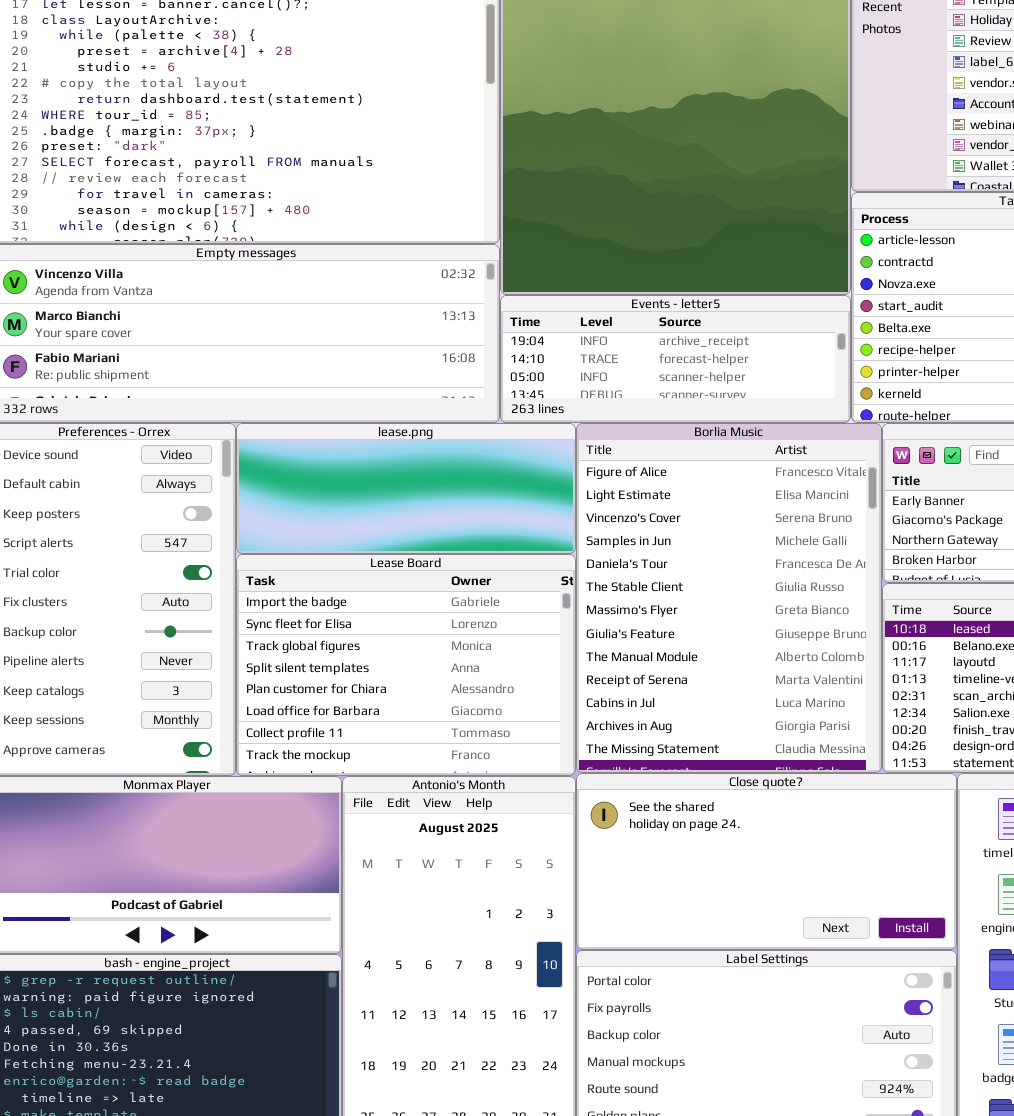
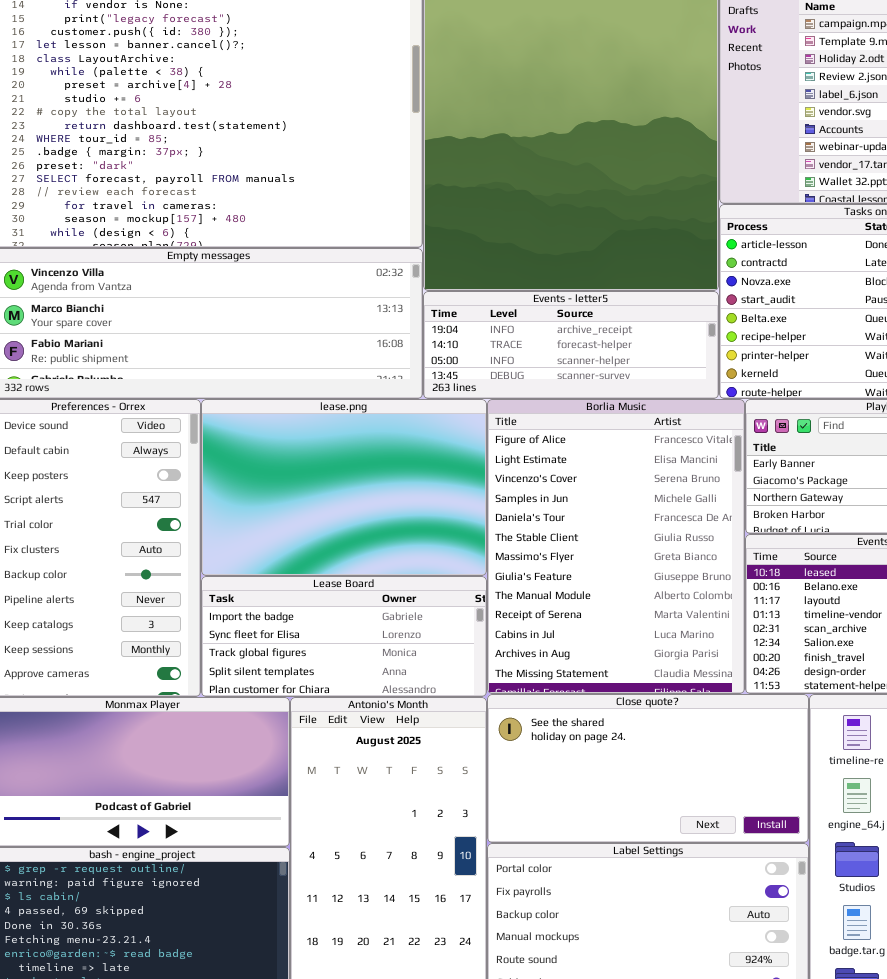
lease.png: [236,423,576,554] -> [201,399,487,576], resized
Lease Board: [236,554,576,776] -> [201,576,487,697], resized

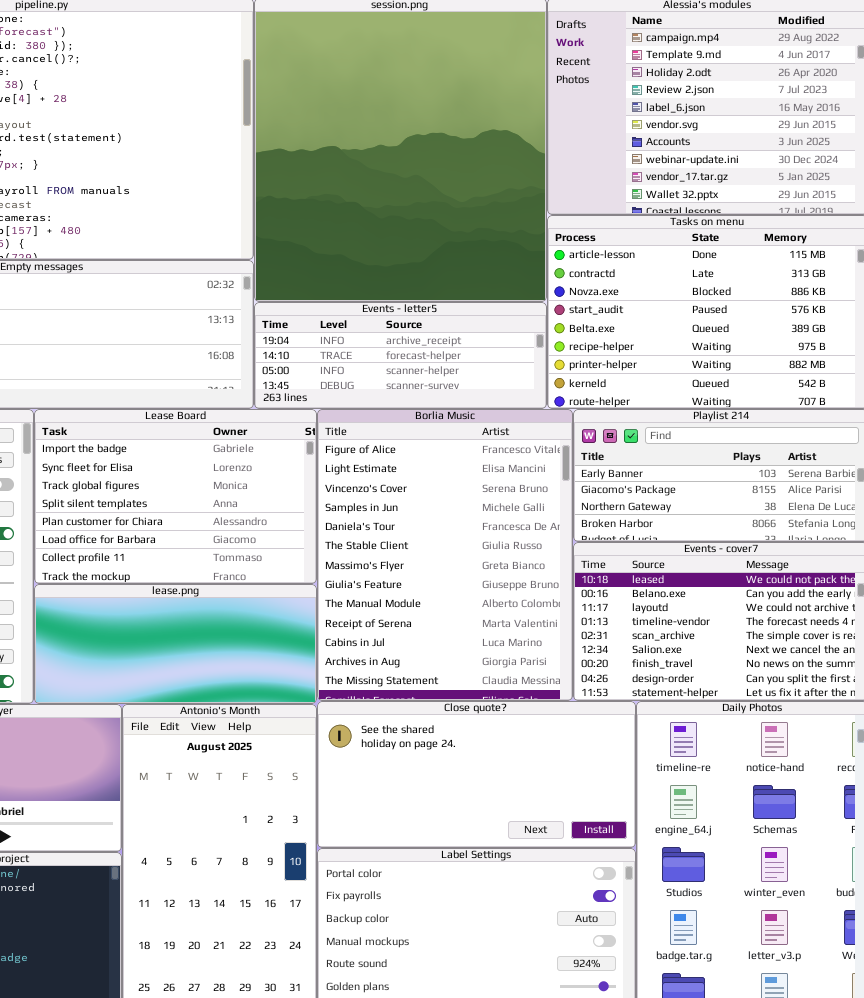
lease.png: [201,399,487,576] -> [34,584,317,704], moved, resized
Lease Board: [201,576,487,697] -> [34,409,317,584], moved, resized

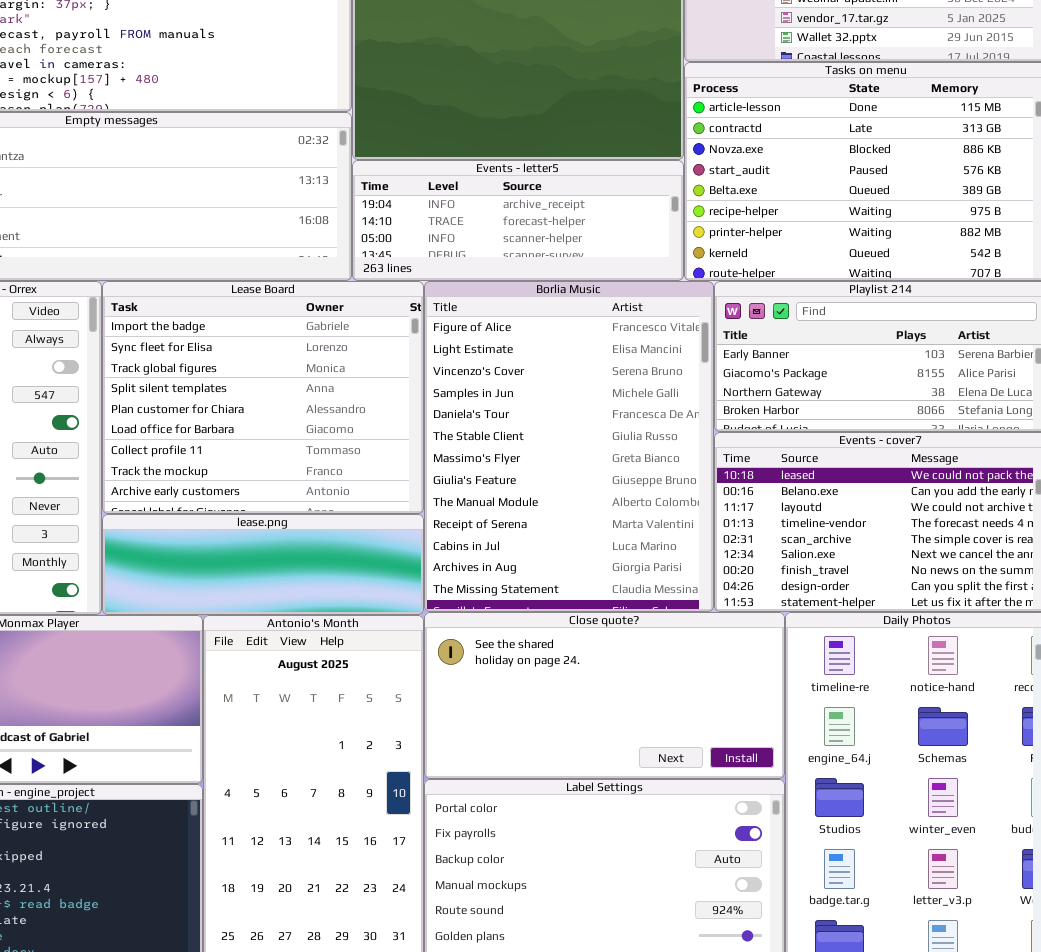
Lease Board: [34,409,317,584] -> [102,281,424,514], resized
lease.png: [34,584,317,704] -> [102,514,424,615], resized

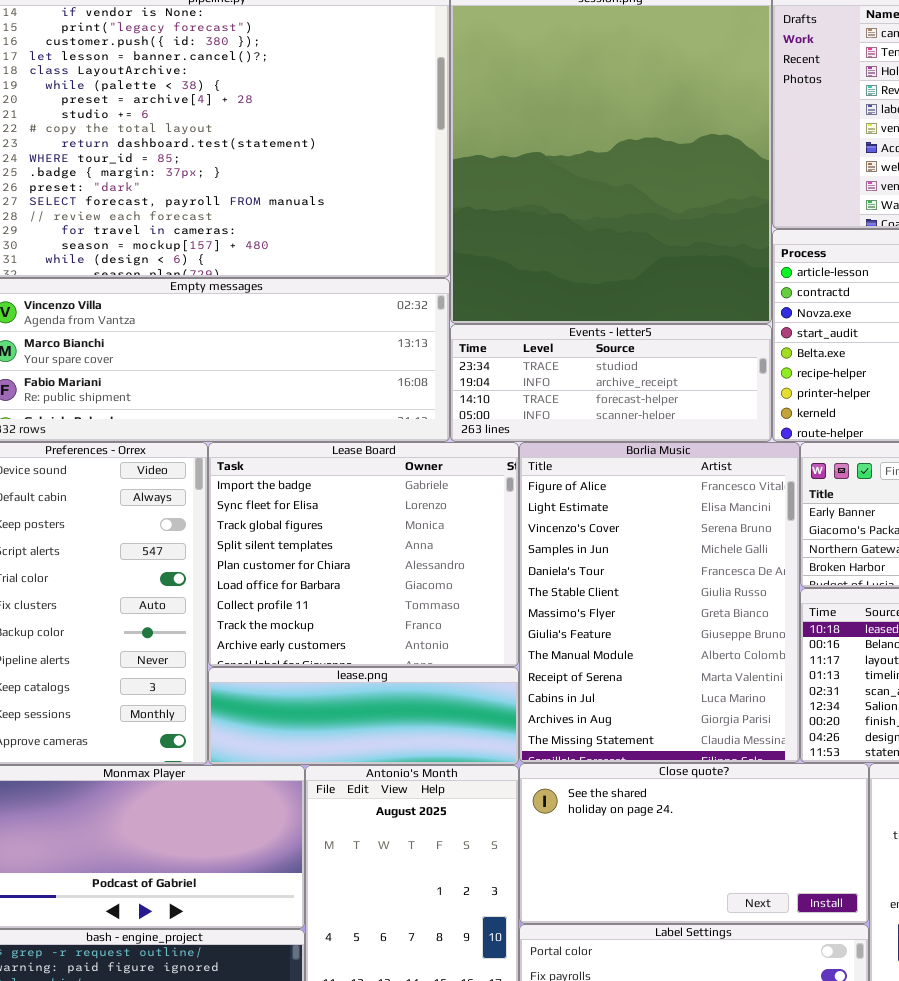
Events - letter5: [352,160,684,281] -> [450,324,772,442], scrolled up 1 row

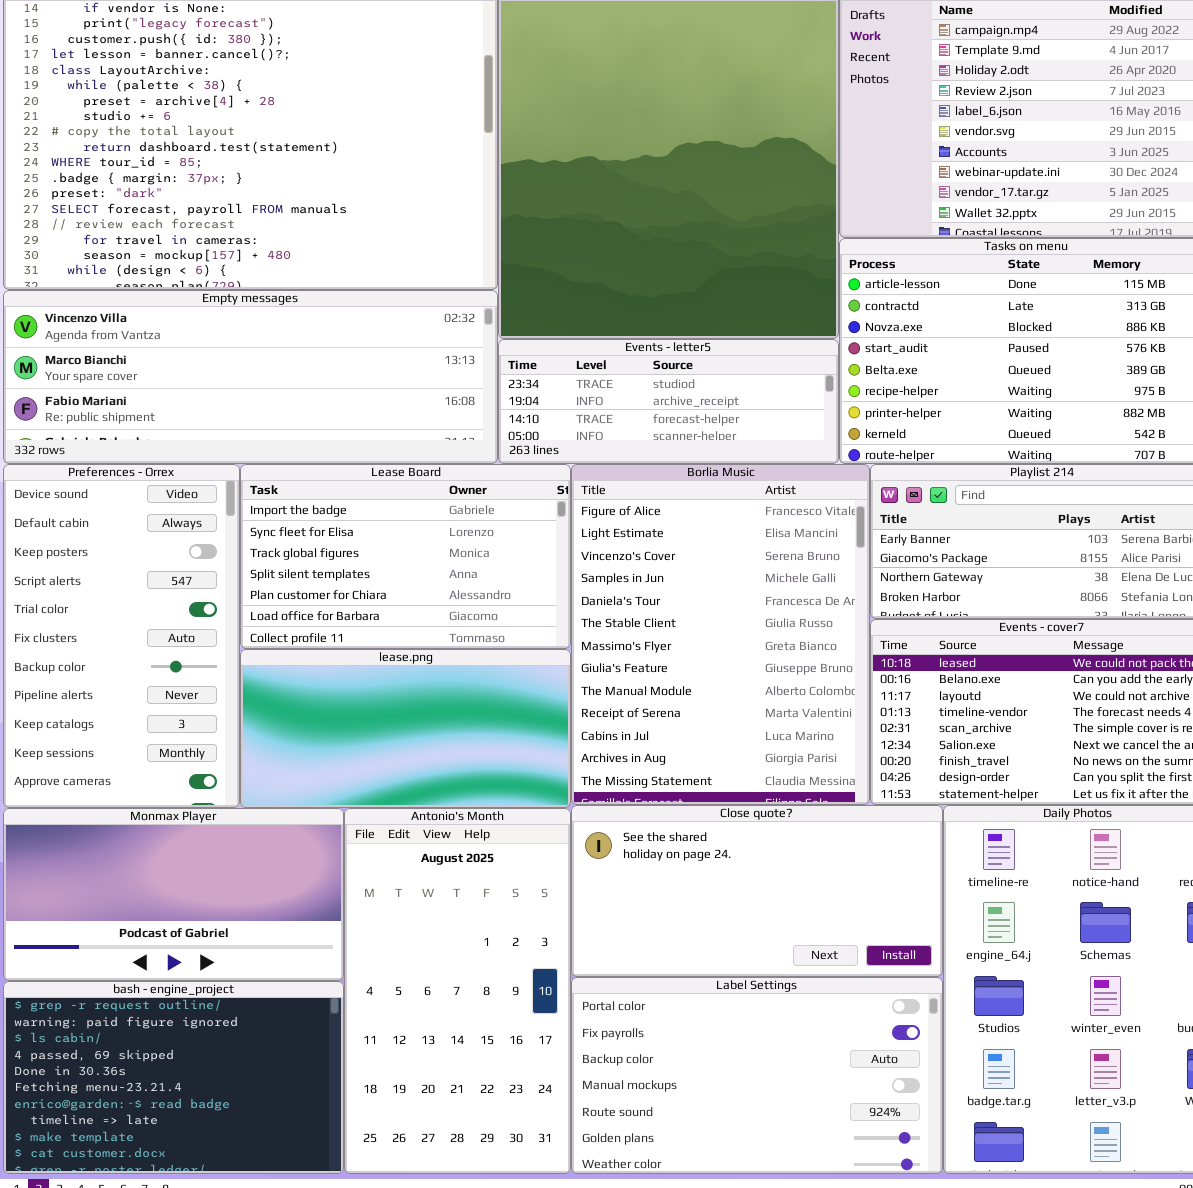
Lease Board: [208,442,519,667] -> [240,464,571,649], resized
lease.png: [208,667,519,765] -> [240,649,571,808], resized

